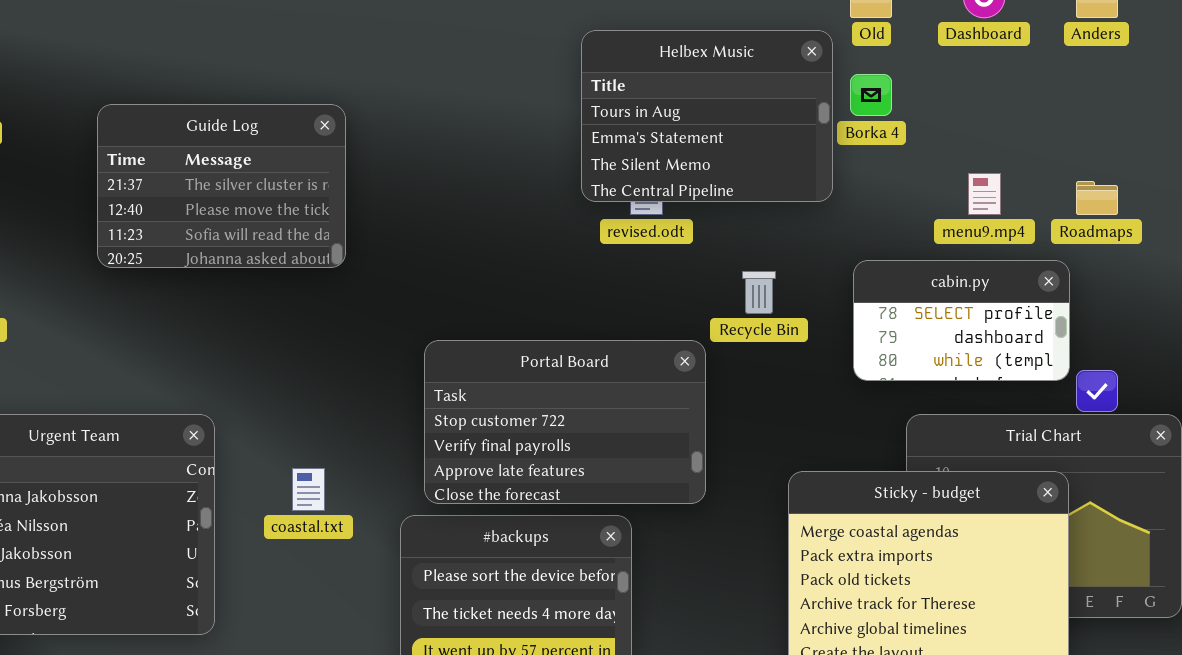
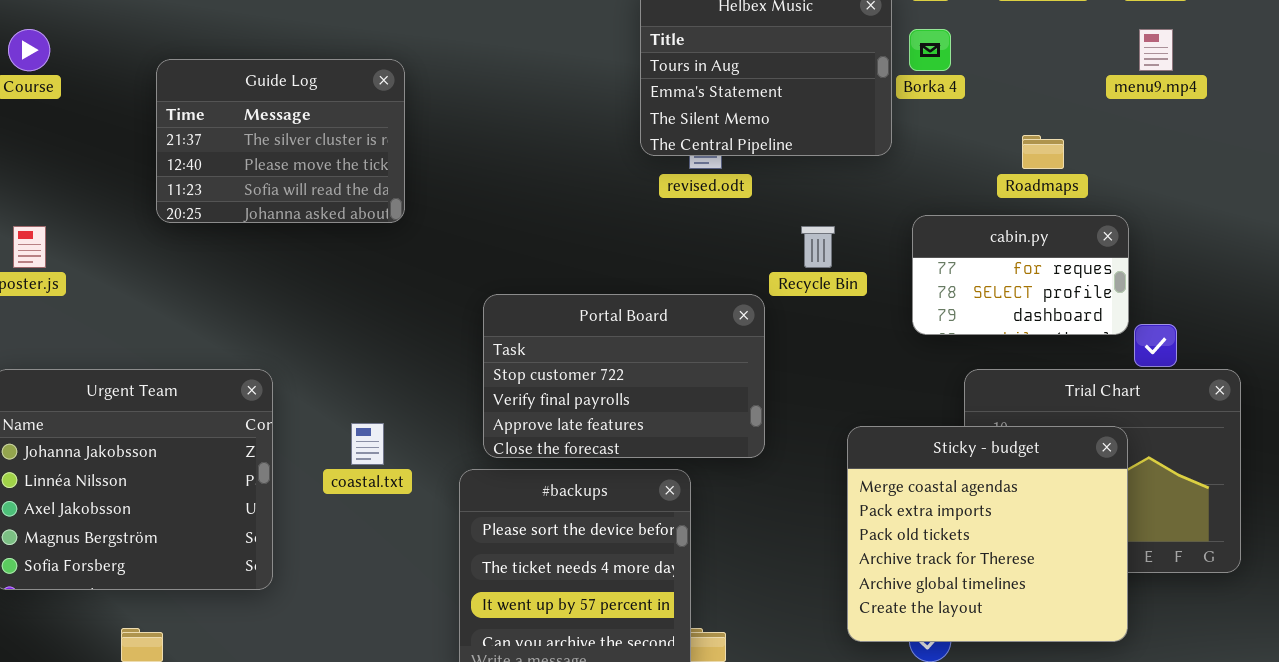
menu9.mp4: [968,173,1001,215] -> [1139,29,1173,71], moved
Roadmaps: [1076,181,1118,215] -> [1022,135,1064,169], moved
cabin.py: [853,260,1070,381] -> [912,215,1129,335], scrolled up 1 row

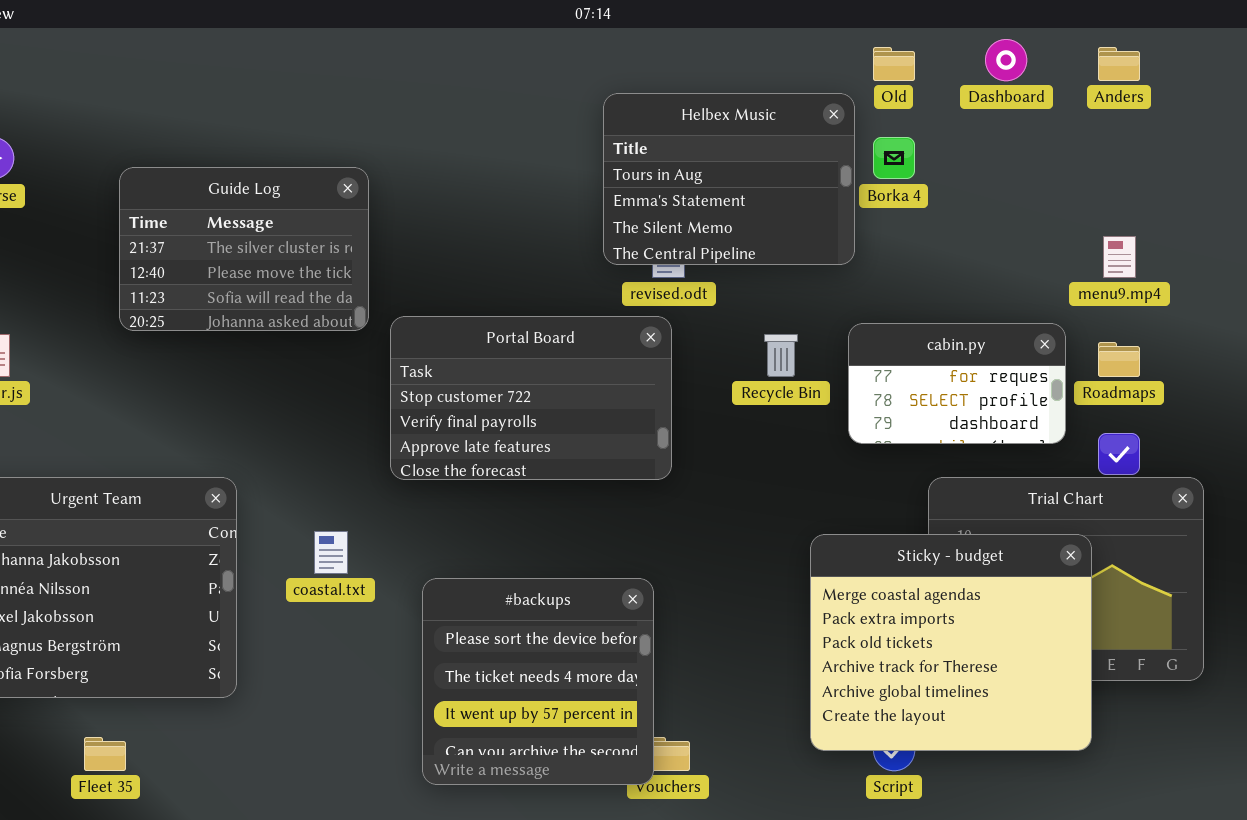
menu9.mp4: [1139,29,1173,71] -> [1103,236,1136,278], moved
Roadmaps: [1022,135,1064,169] -> [1098,342,1140,377], moved
cabin.py: [912,215,1129,335] -> [848,323,1066,444], moved
Portal Board: [483,294,765,458] -> [390,316,672,480], moved

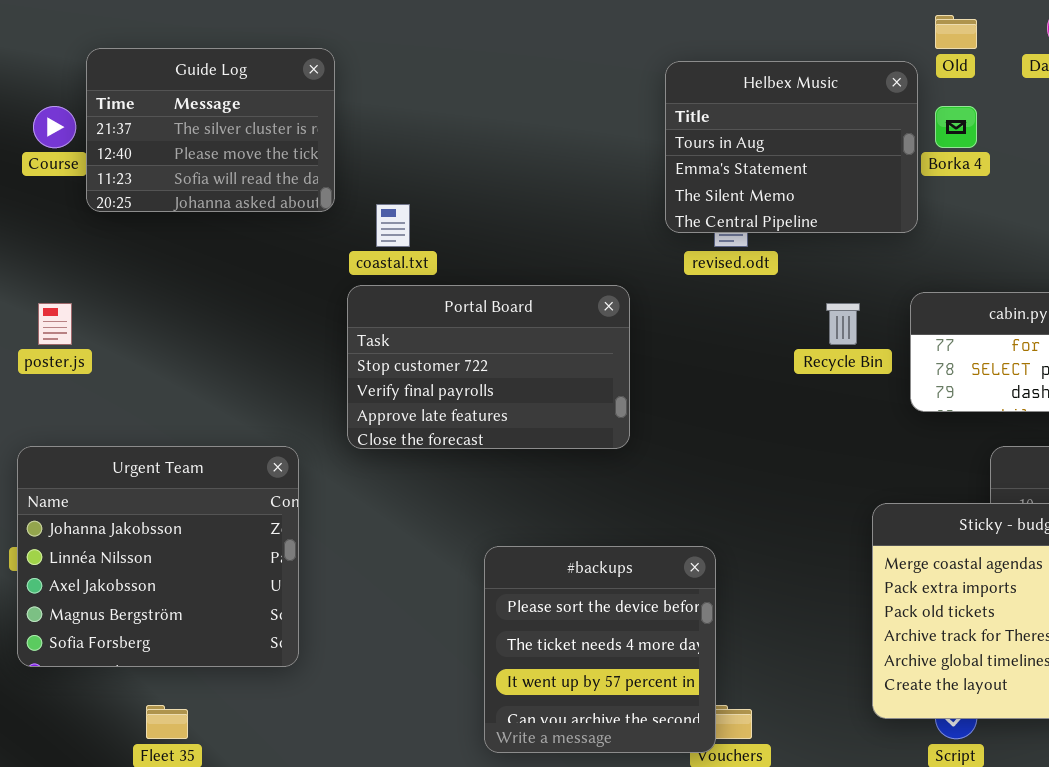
Guide Log: [119,167,369,331] -> [86,48,335,212], moved
Portal Board: [390,316,672,480] -> [347,285,630,449], moved
coastal.txt: [314,531,348,574] -> [376,204,410,247], moved

